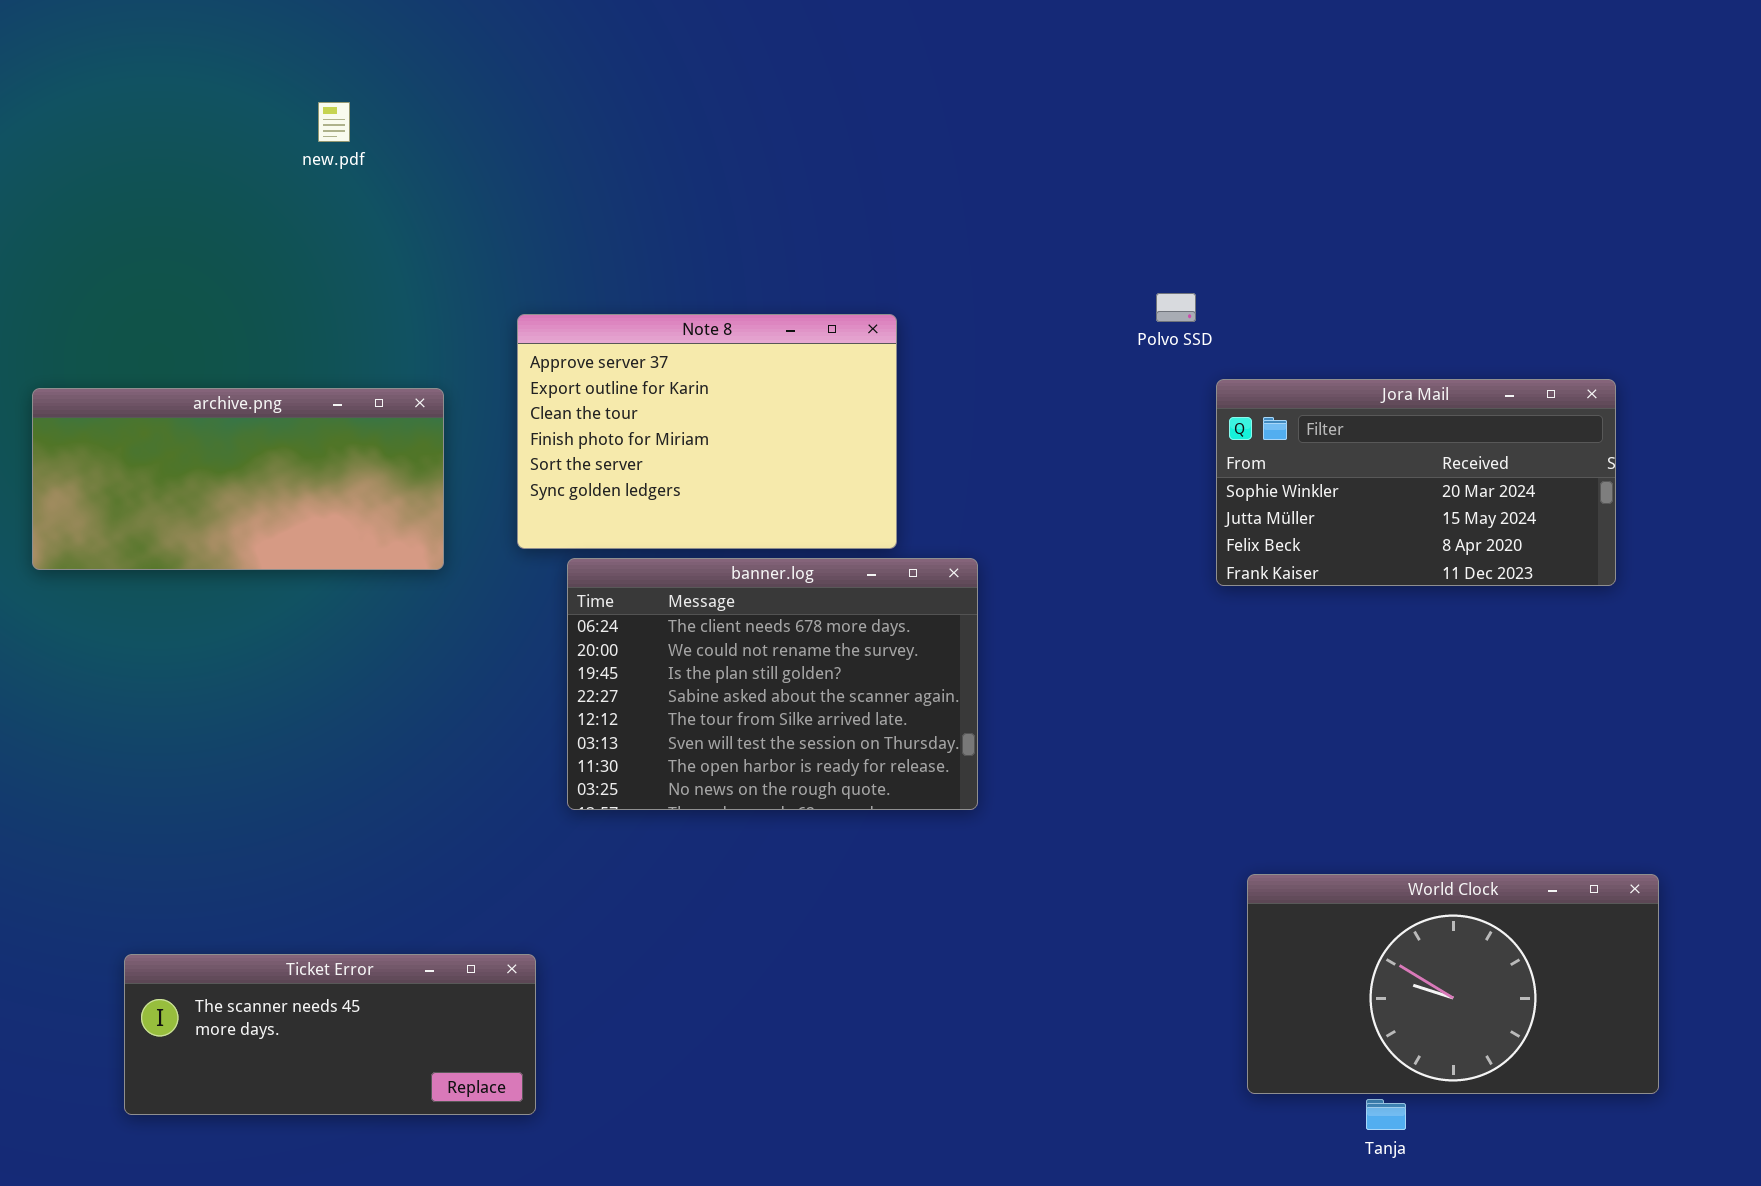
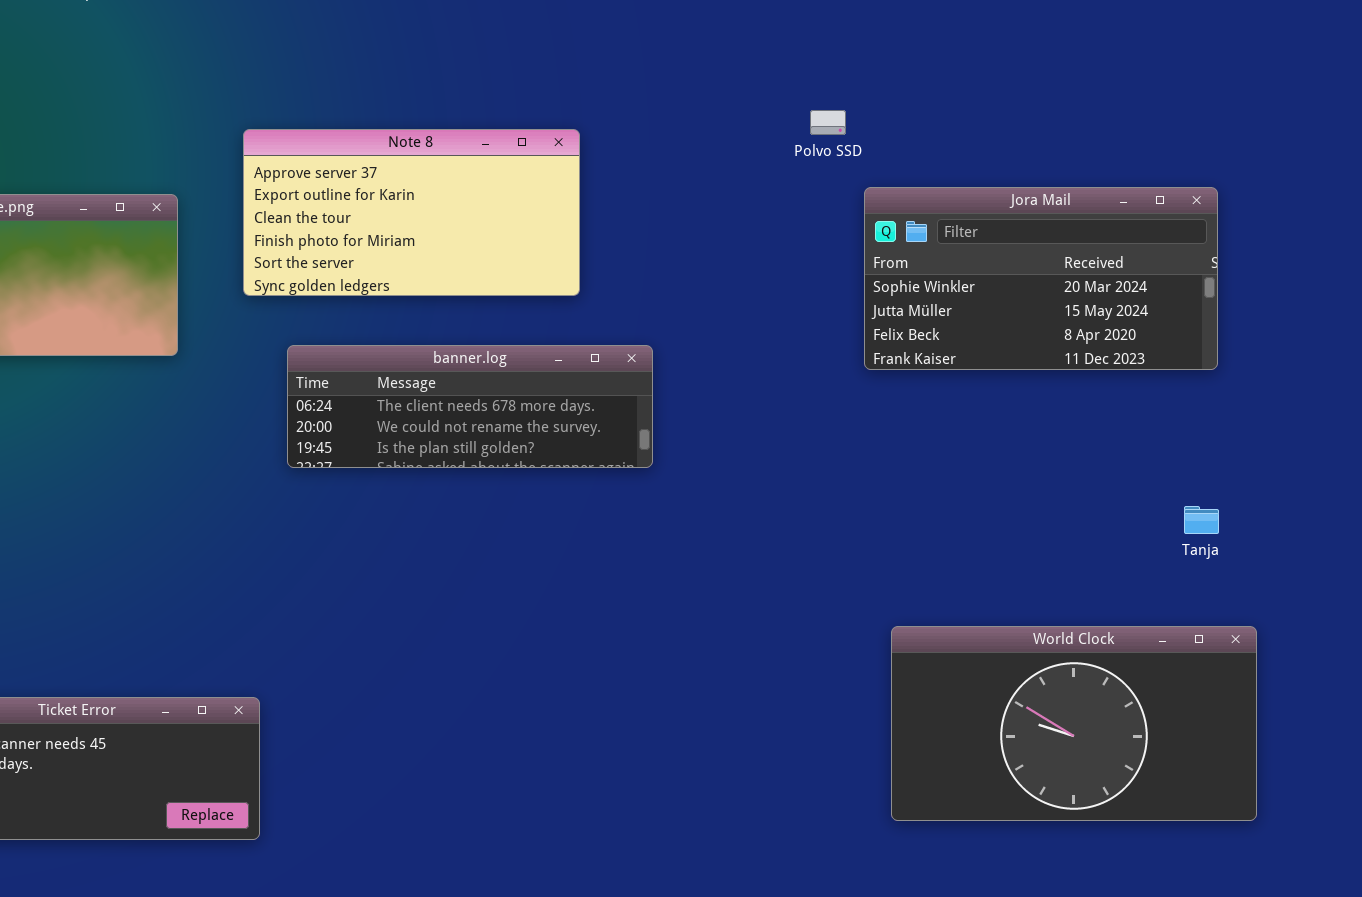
Note 8: [517,314,897,549] -> [243,129,580,296], resized
banner.log: [567,558,978,810] -> [287,345,653,468], resized
Tanja: [1366,1099,1406,1130] -> [1184,506,1219,534], moved

